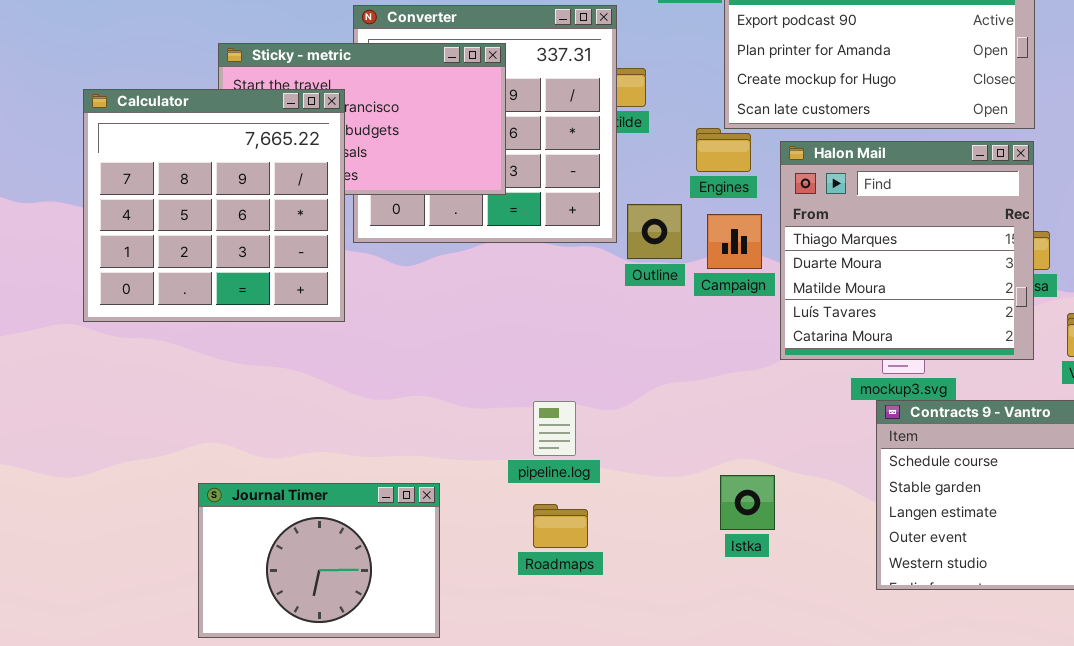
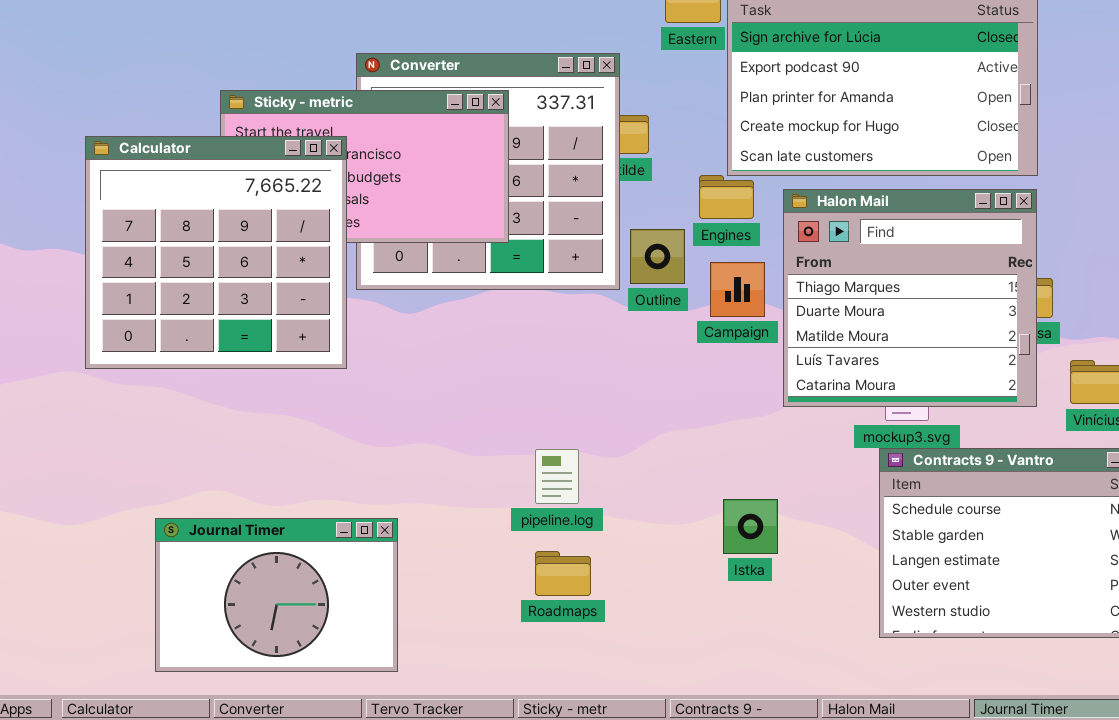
Outline: [627,204,682,259] -> [630,229,685,284], moved
Istka: [720,475,775,530] -> [723,499,778,554], moved
Journal Timer: [198,483,440,638] -> [155,518,398,672], moved

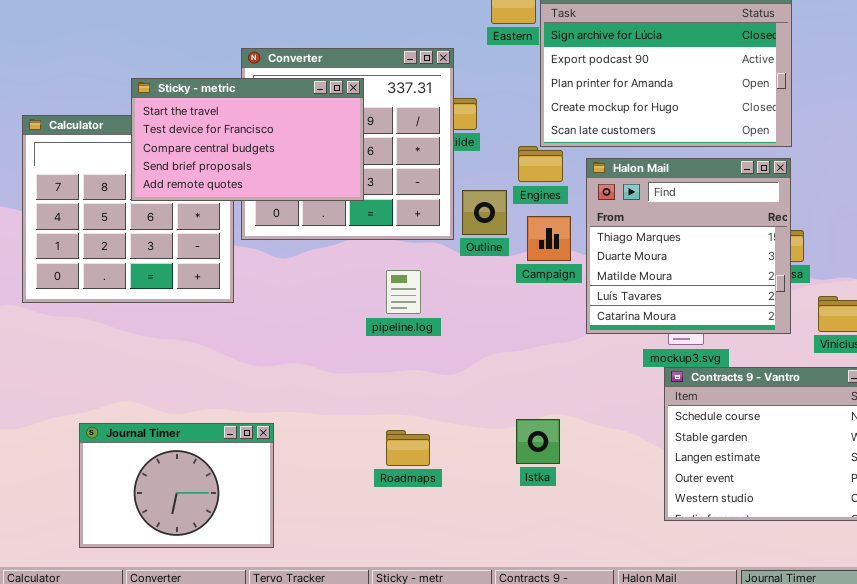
Sticky - metric: [220,90,509,243] -> [131,78,364,201], raised
pipeline.log: [535,449,579,504] -> [386,270,421,314], moved
Istka: [723,499,778,554] -> [516,419,560,464], moved
Roadmaps: [535,551,591,596] -> [386,430,430,466], moved

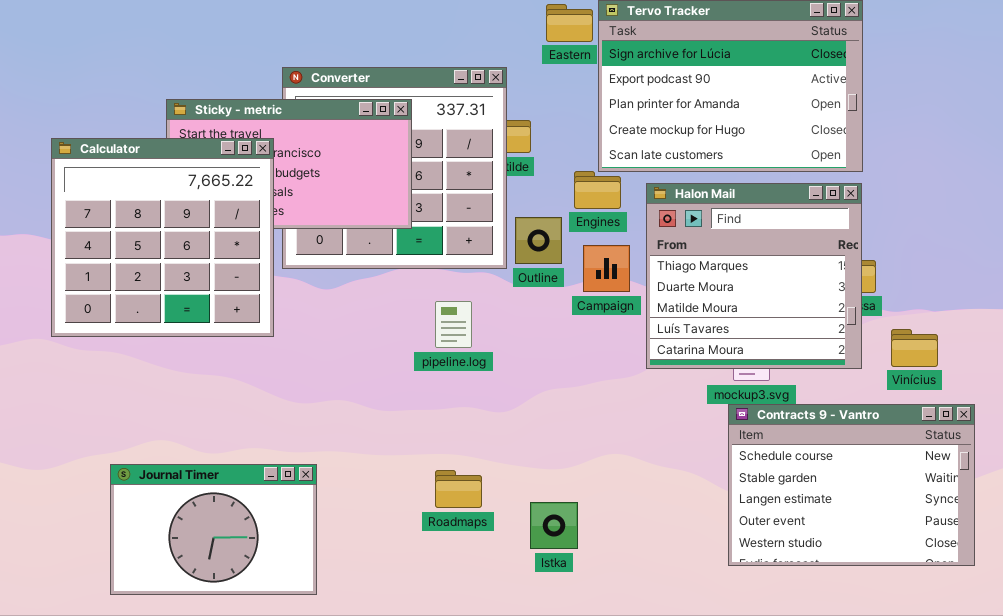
Calculator: [22,115,234,303] -> [51,138,274,337], raised
Istka: [516,419,560,464] -> [530,502,578,549], moved

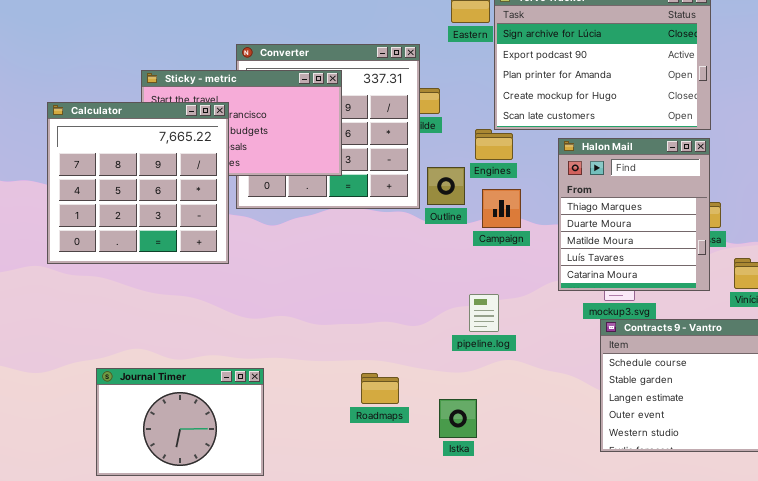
Halon Mail: [646,183,862,369] -> [558,138,710,291], resized
pipeline.log: [435,301,472,348] -> [469,294,499,332], moved

